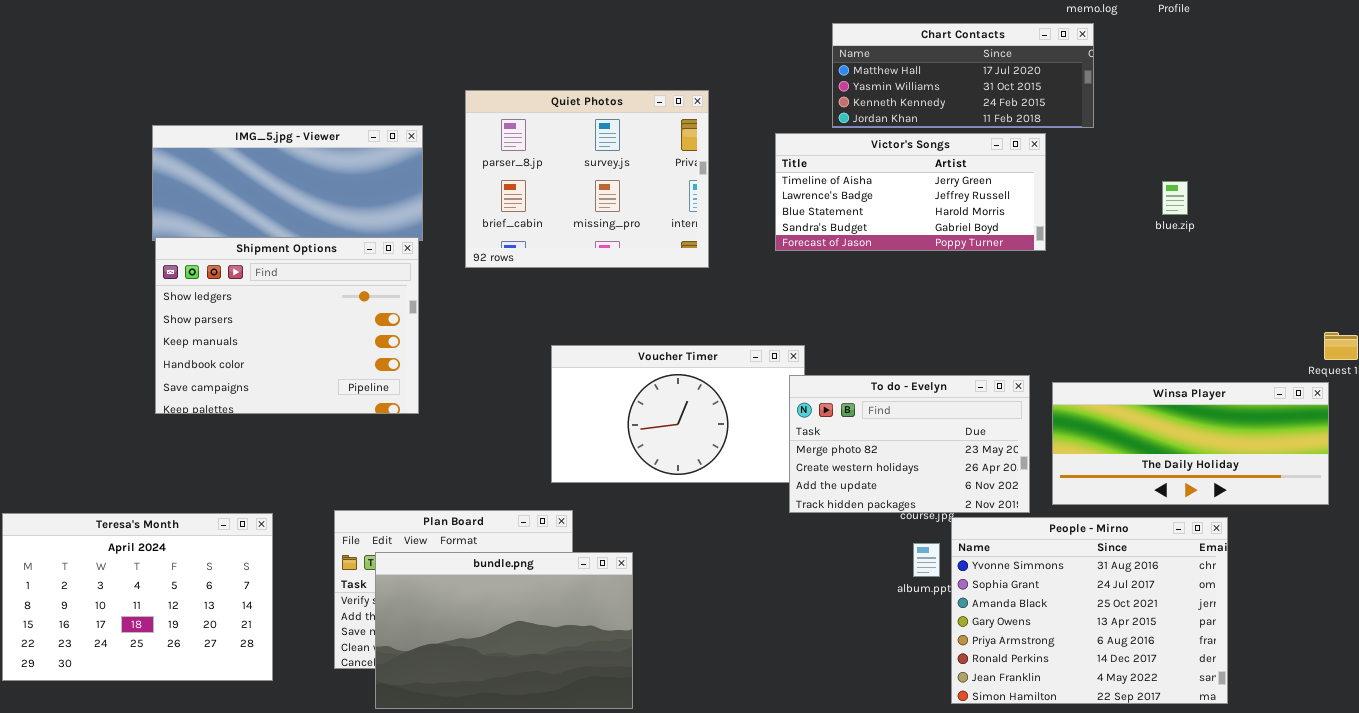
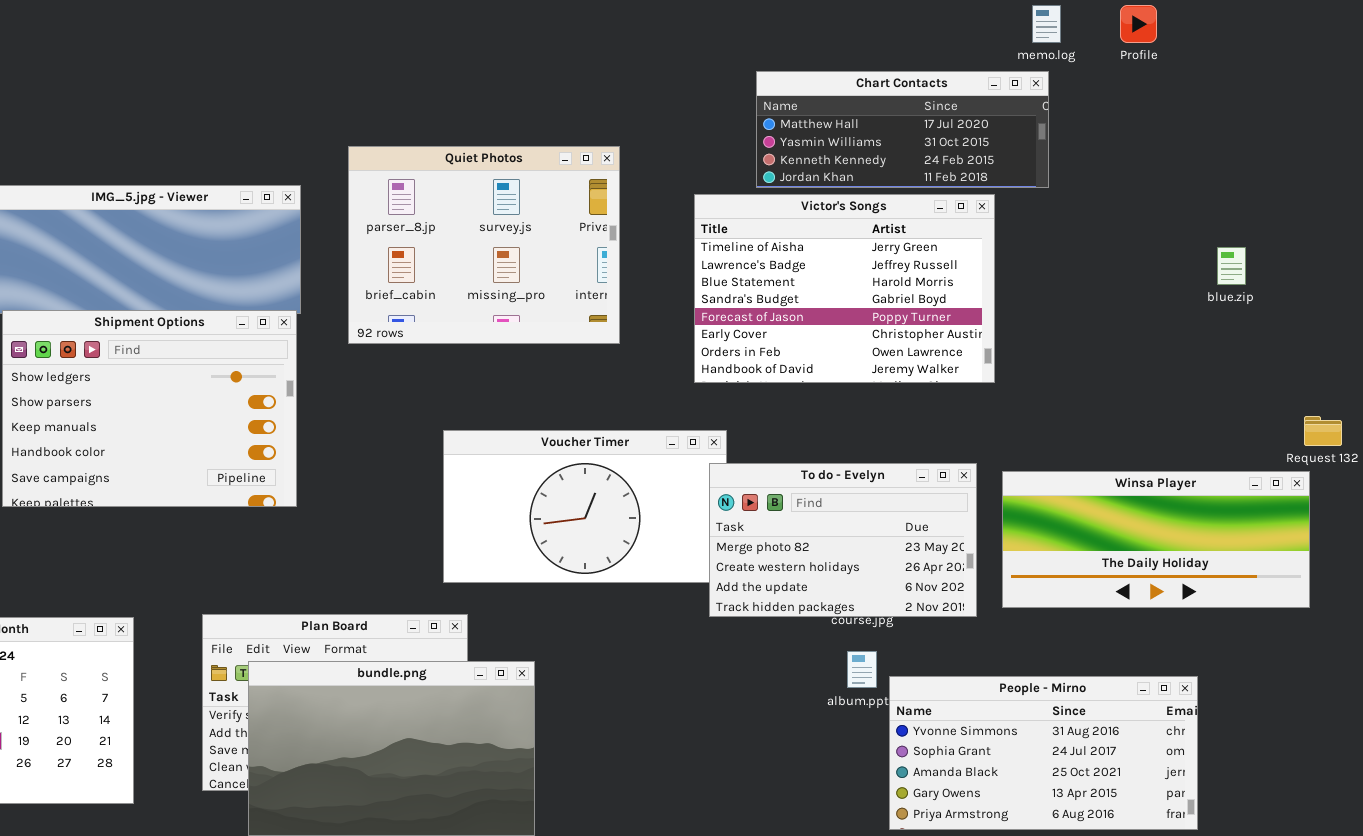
Victor's Songs: [775,133,1046,251] -> [694,194,995,383], resized
blue.zip: [1162,181,1188,215] -> [1217,247,1246,285], moved
People - Mirno: [951,517,1228,704] -> [889,676,1198,830], resized

